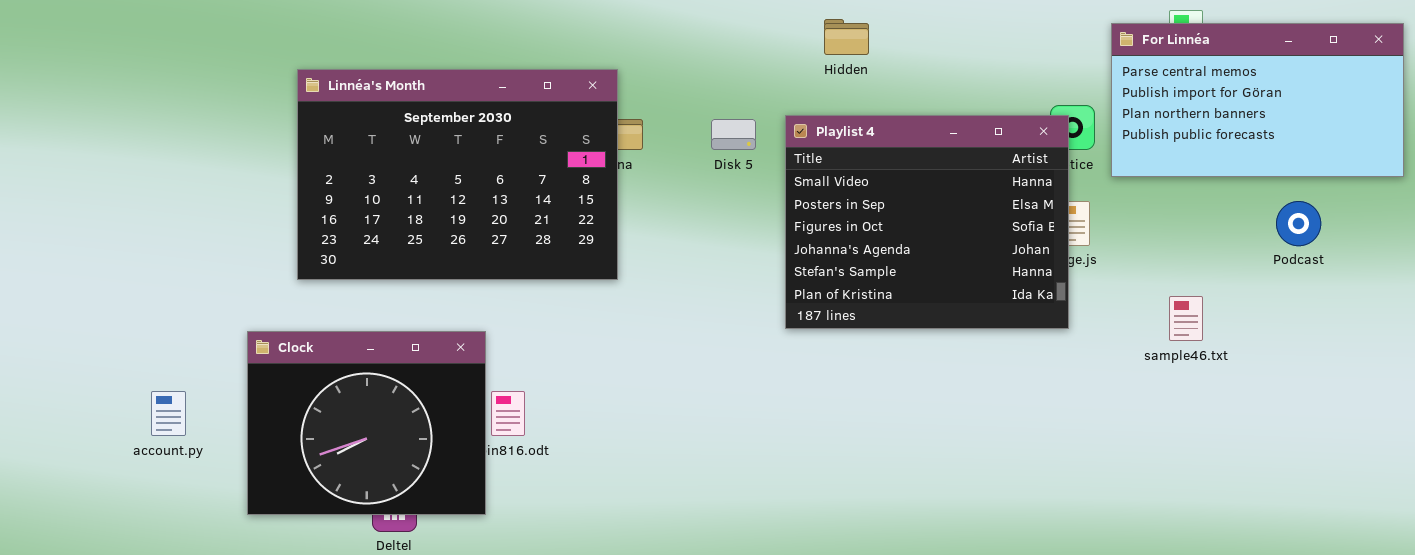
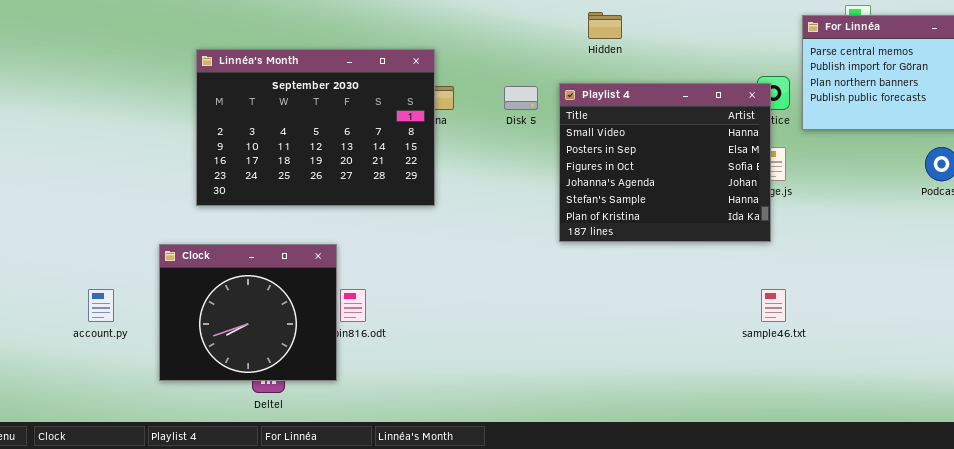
sample46.txt: [1169,296,1203,341] -> [761,289,786,322], moved

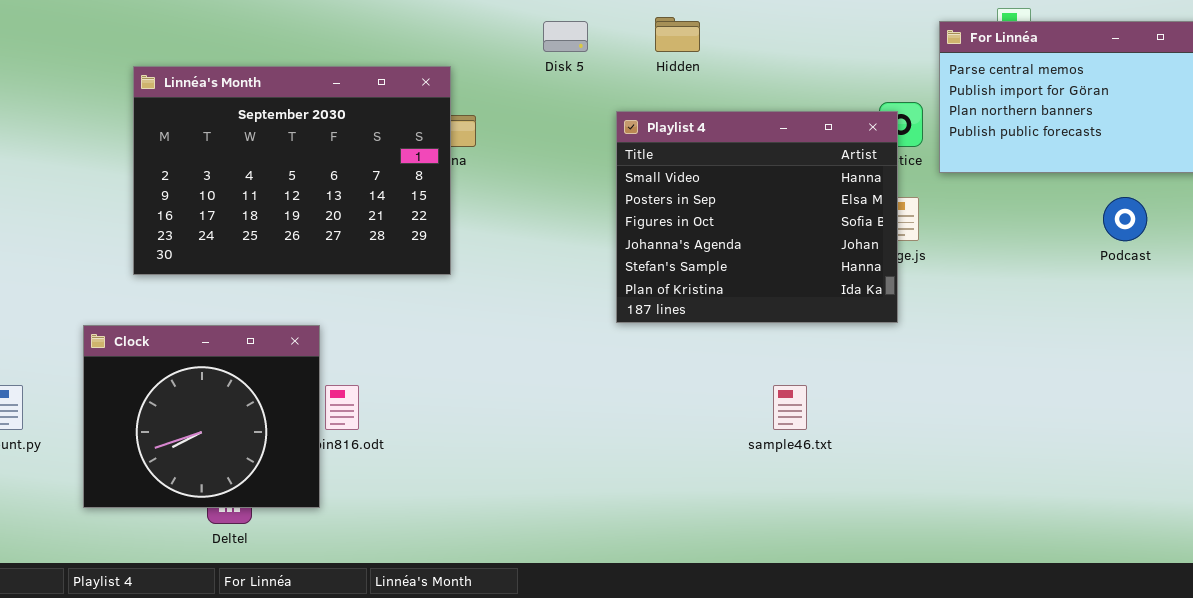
Disk 5: [504,86,538,110] -> [543,21,588,52], moved
sample46.txt: [761,289,786,322] -> [773,385,807,430], moved

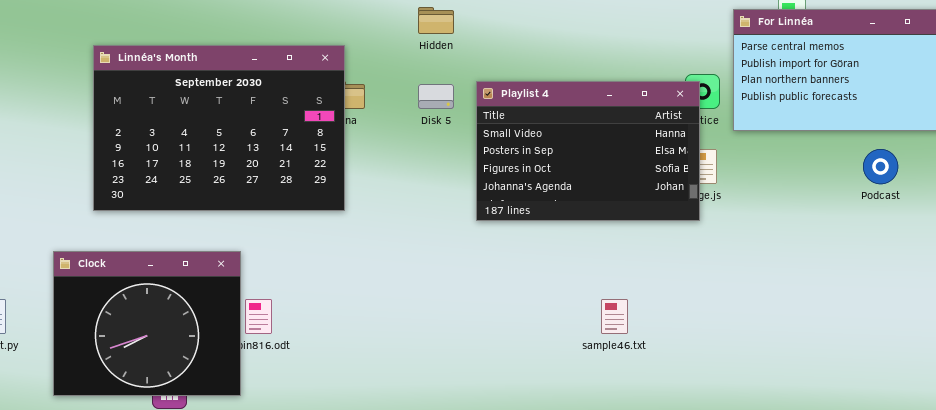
Hidden: [655,17,700,52] -> [418,7,454,34], moved
Disk 5: [543,21,588,52] -> [418,84,454,109], moved
Playlist 4: [616,111,898,323] -> [476,81,700,221], resized

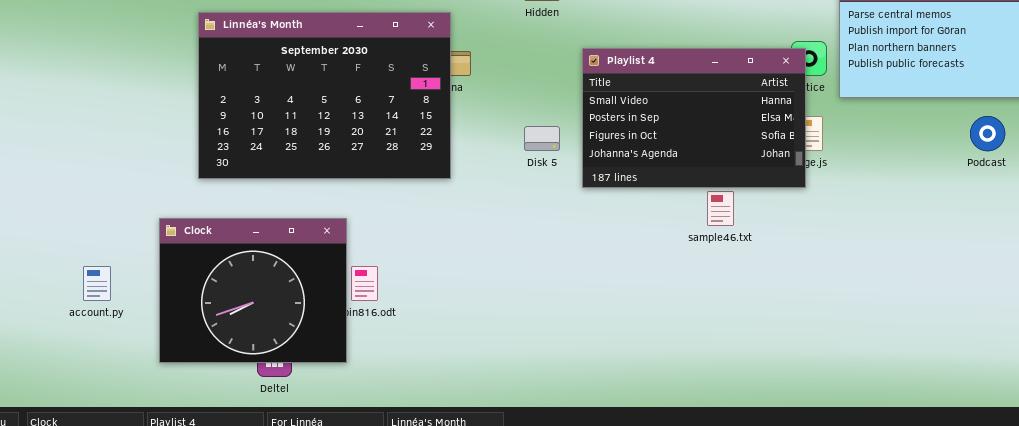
Disk 5: [418,84,454,109] -> [524,126,560,151], moved
sample46.txt: [601,299,628,334] -> [707,191,734,226], moved

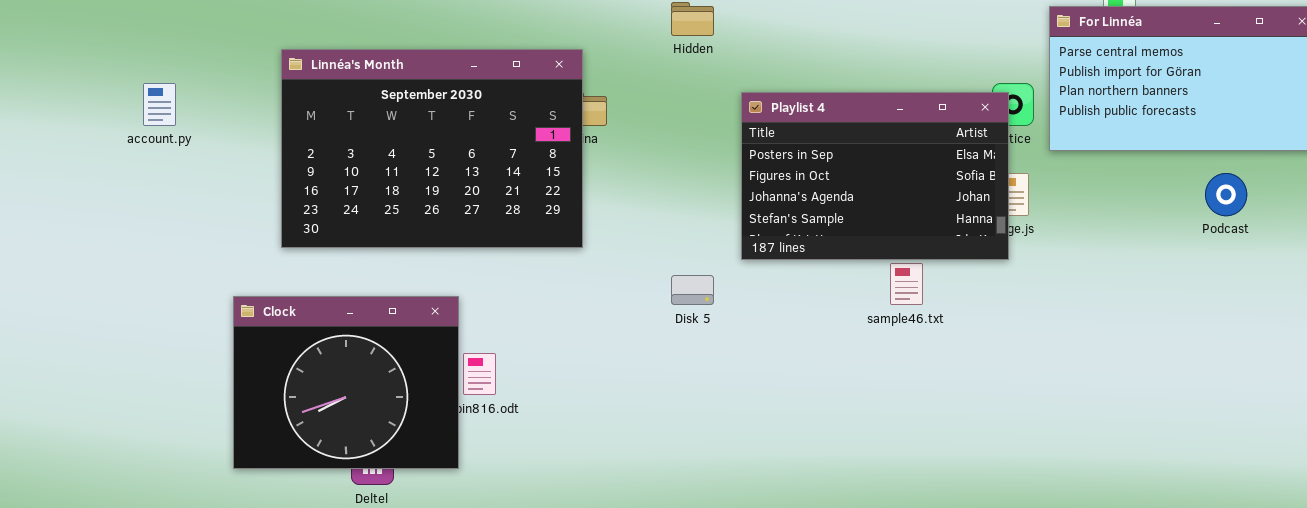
Playlist 4: [582,48,806,188] -> [741,92,1009,260], scrolled down 1 row
Disk 5: [524,126,560,151] -> [671,275,714,305], moved
account.py: [83,266,111,301] -> [143,83,176,126], moved

